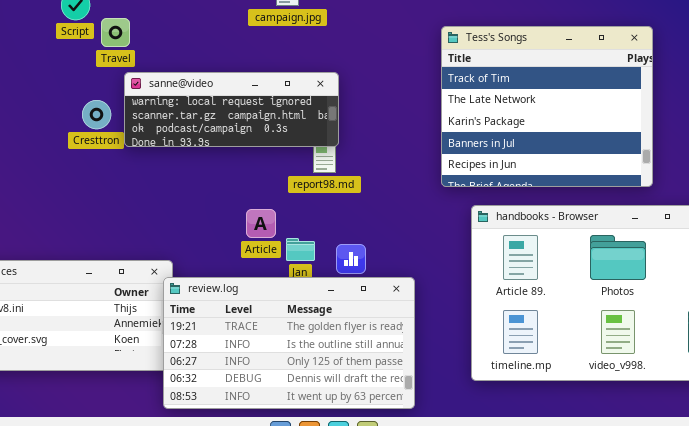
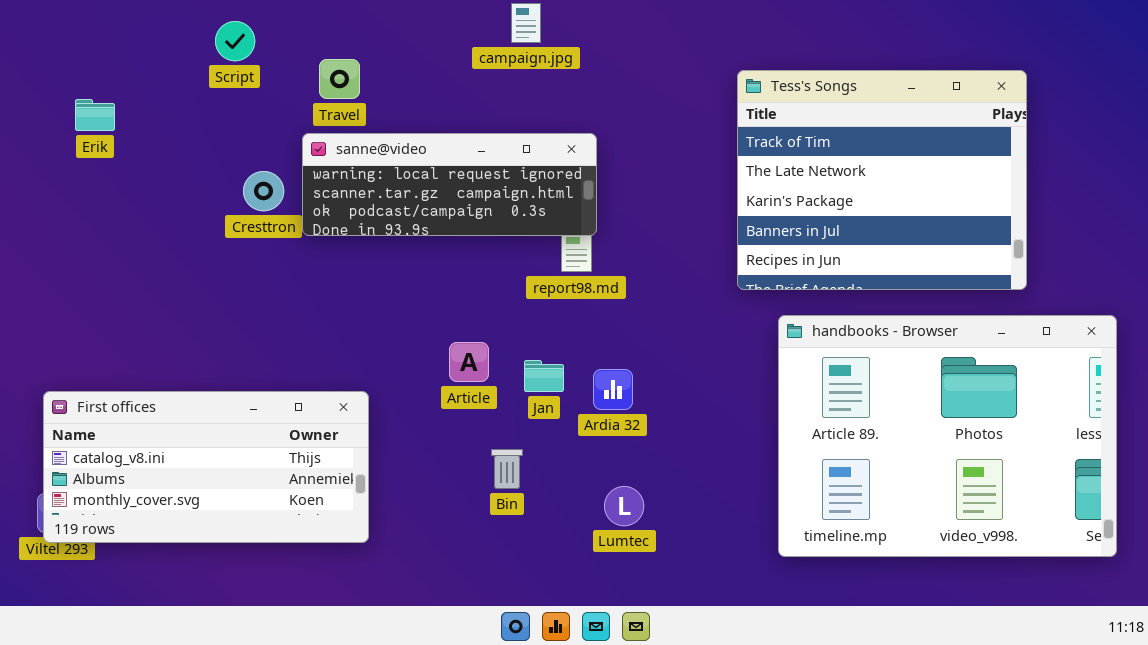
Travel: [101,18,130,47] -> [319,59,360,99], moved
Article: [246,209,276,238] -> [449,342,489,382], moved
review.log: [163,277,415,409] -> none, closed

